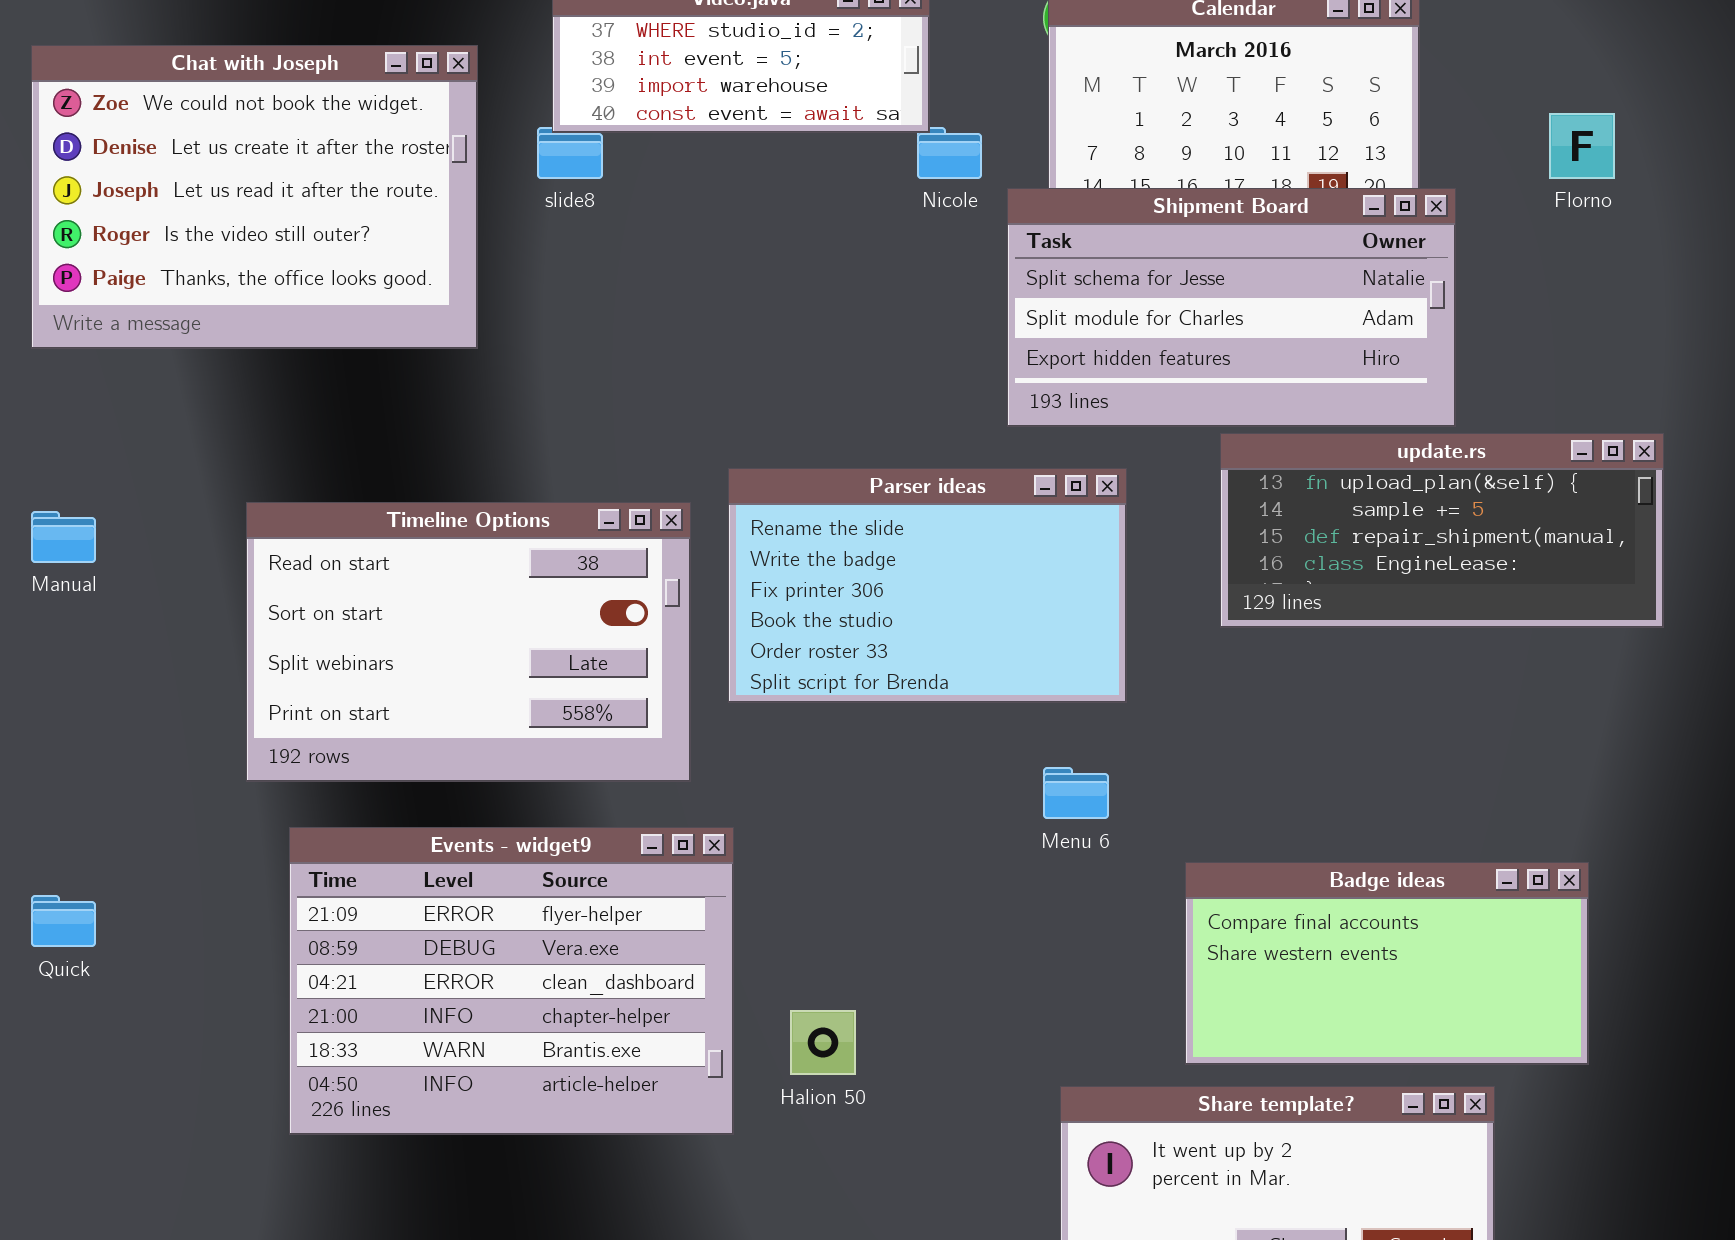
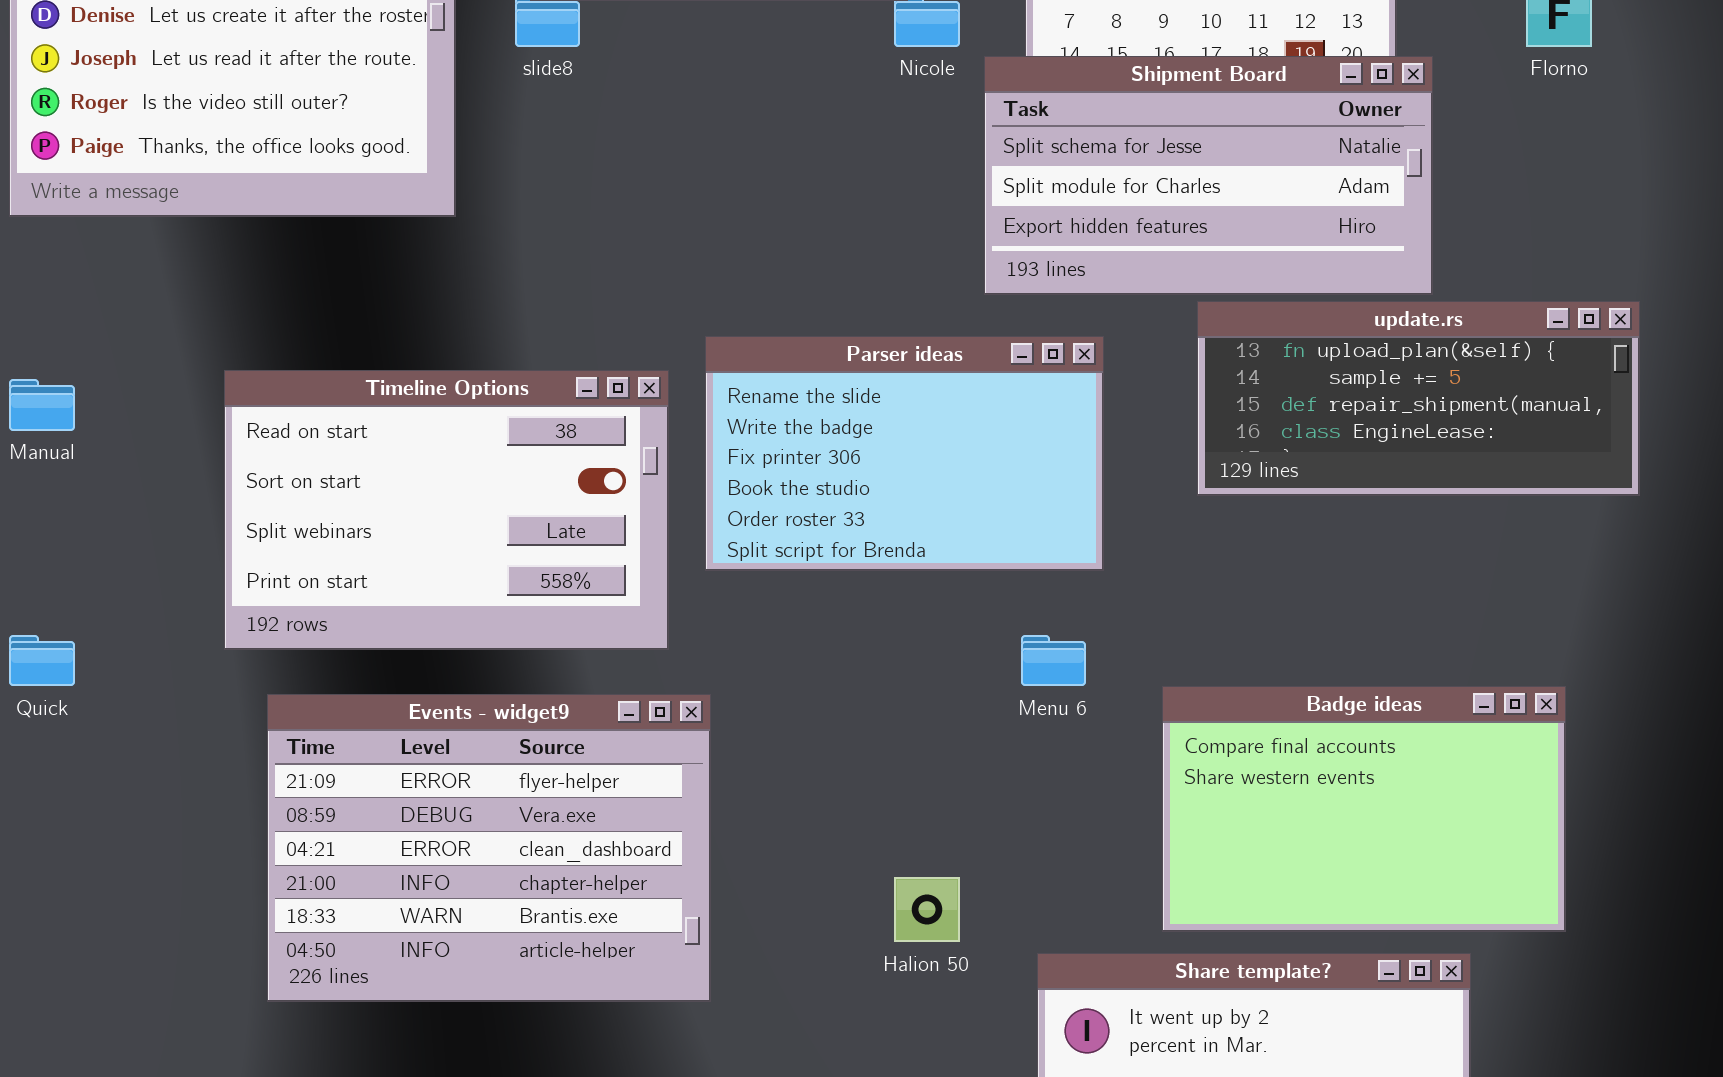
Badge ideas: [1185,862,1589,1065] -> [1162,686,1566,932], resized
Quick: [31,895,96,947] -> [9,635,75,686], moved
Halion 50: [790,1010,856,1075] -> [894,877,960,942], moved

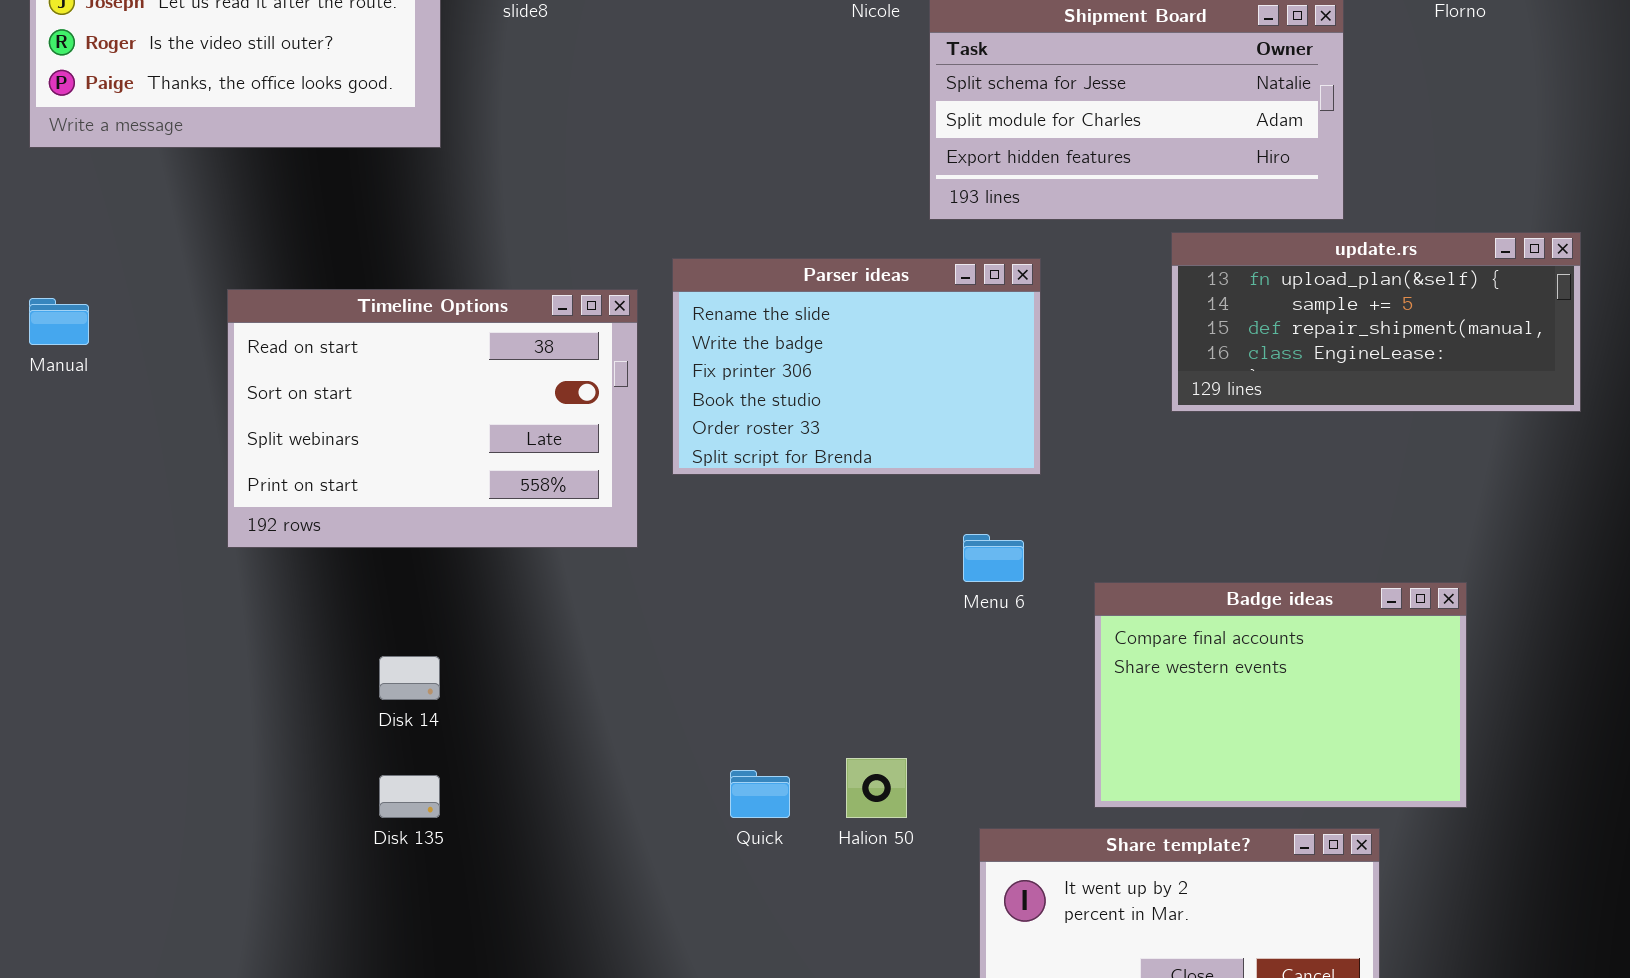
update.rs: [1197,301,1640,496] -> [1171,232,1581,412], moved
Quick: [9,635,75,686] -> [730,770,790,818], moved
Events - widget9: [267,694,711,1002] -> none, closed

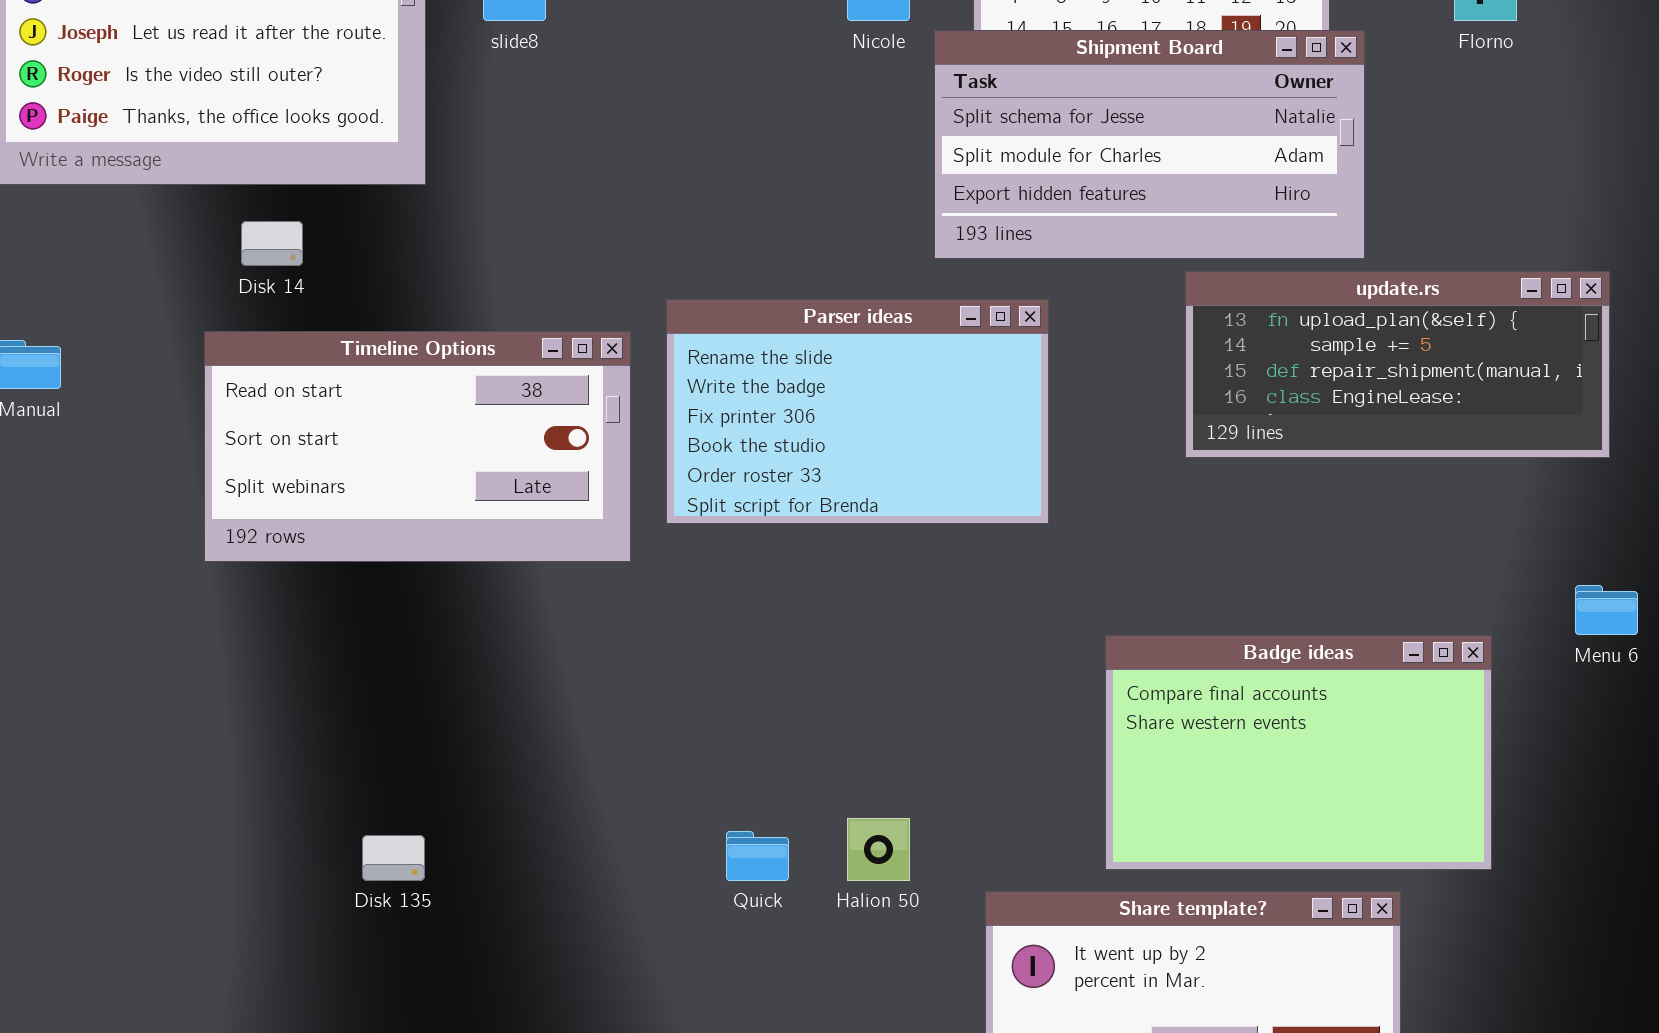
Timeline Options: [227,289,638,548] -> [204,331,631,562], resized
Menu 6: [963,534,1024,582] -> [1575,585,1638,635], moved
Disk 14: [379,656,440,700] -> [241,221,303,266], moved

